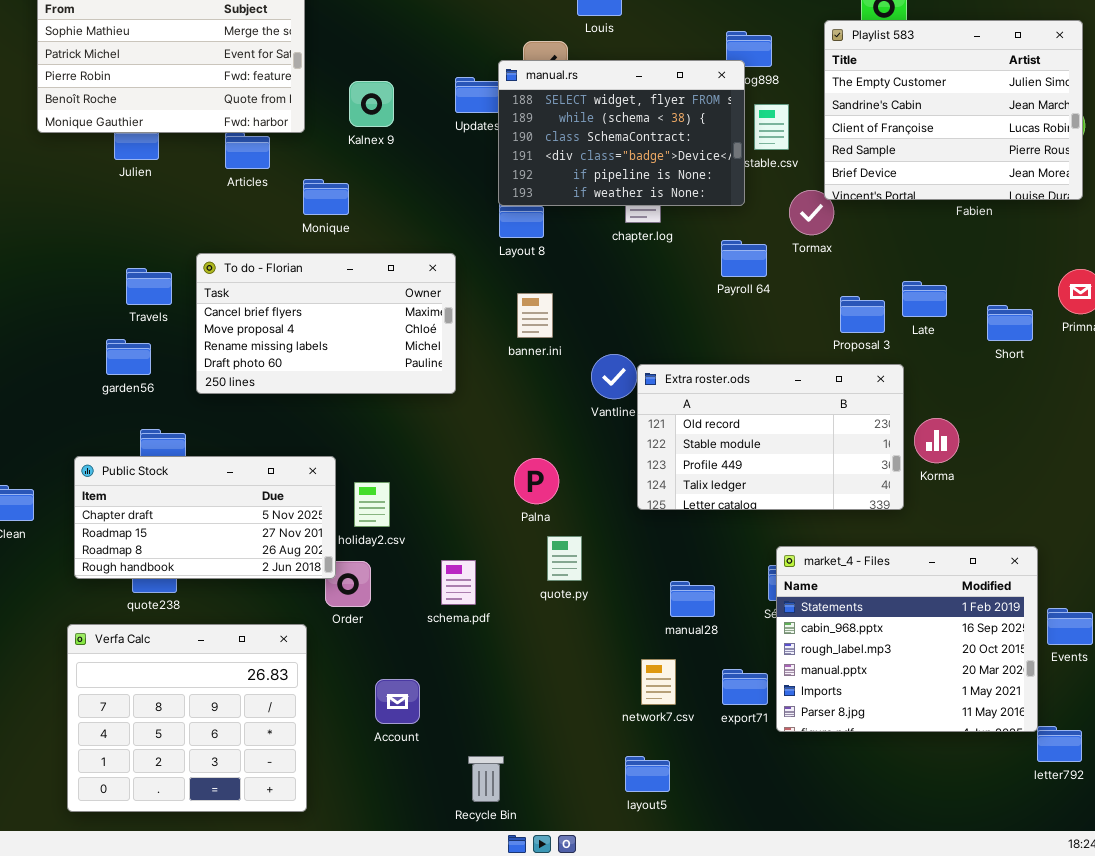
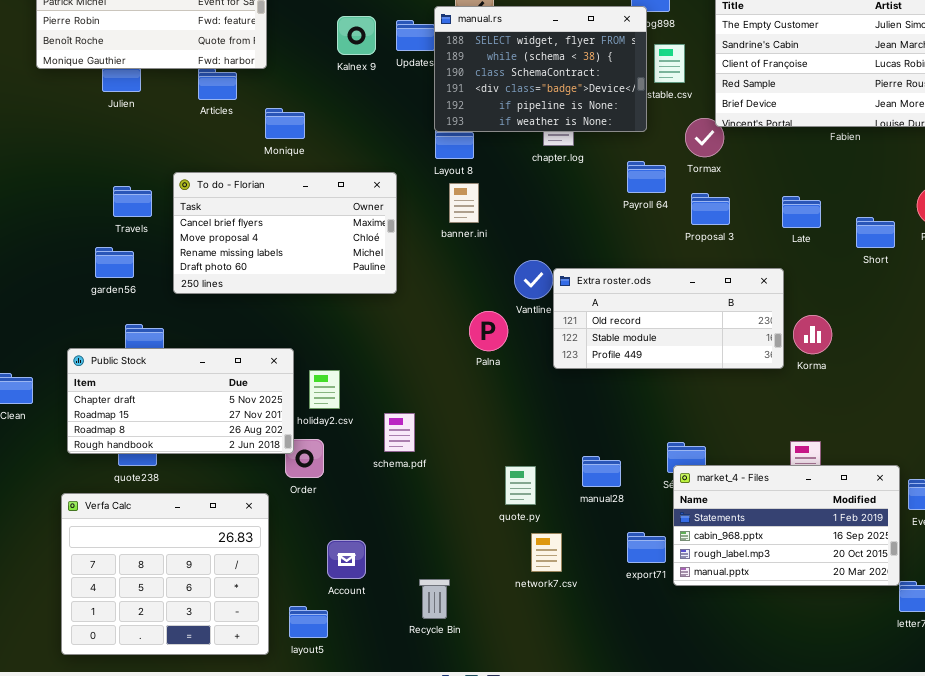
Kalnex 9: [349,81,394,127] -> [337,16,376,55], moved
banner.ini: [517,293,553,338] -> [449,183,479,223], moved
Proposal 3: [840,296,885,333] -> [691,193,730,225], moved
Extra roster.ods: [637,364,904,510] -> [553,268,784,369], resized
Palna: [514,458,559,504] -> [469,311,508,351], moved
quote.py: [547,536,582,581] -> [505,466,536,505], moved
market_4 - Files: [776,546,1038,732] -> [673,465,900,586], resized
schema.pdf: [441,560,476,605] -> [384,413,415,452], moved
network7.csv: [641,659,676,705] -> [531,533,562,572], moved
layout5: [625,756,670,792] -> [289,606,328,638], moved
Recycle Bin: [468,756,504,802] -> [419,579,450,619], moved

